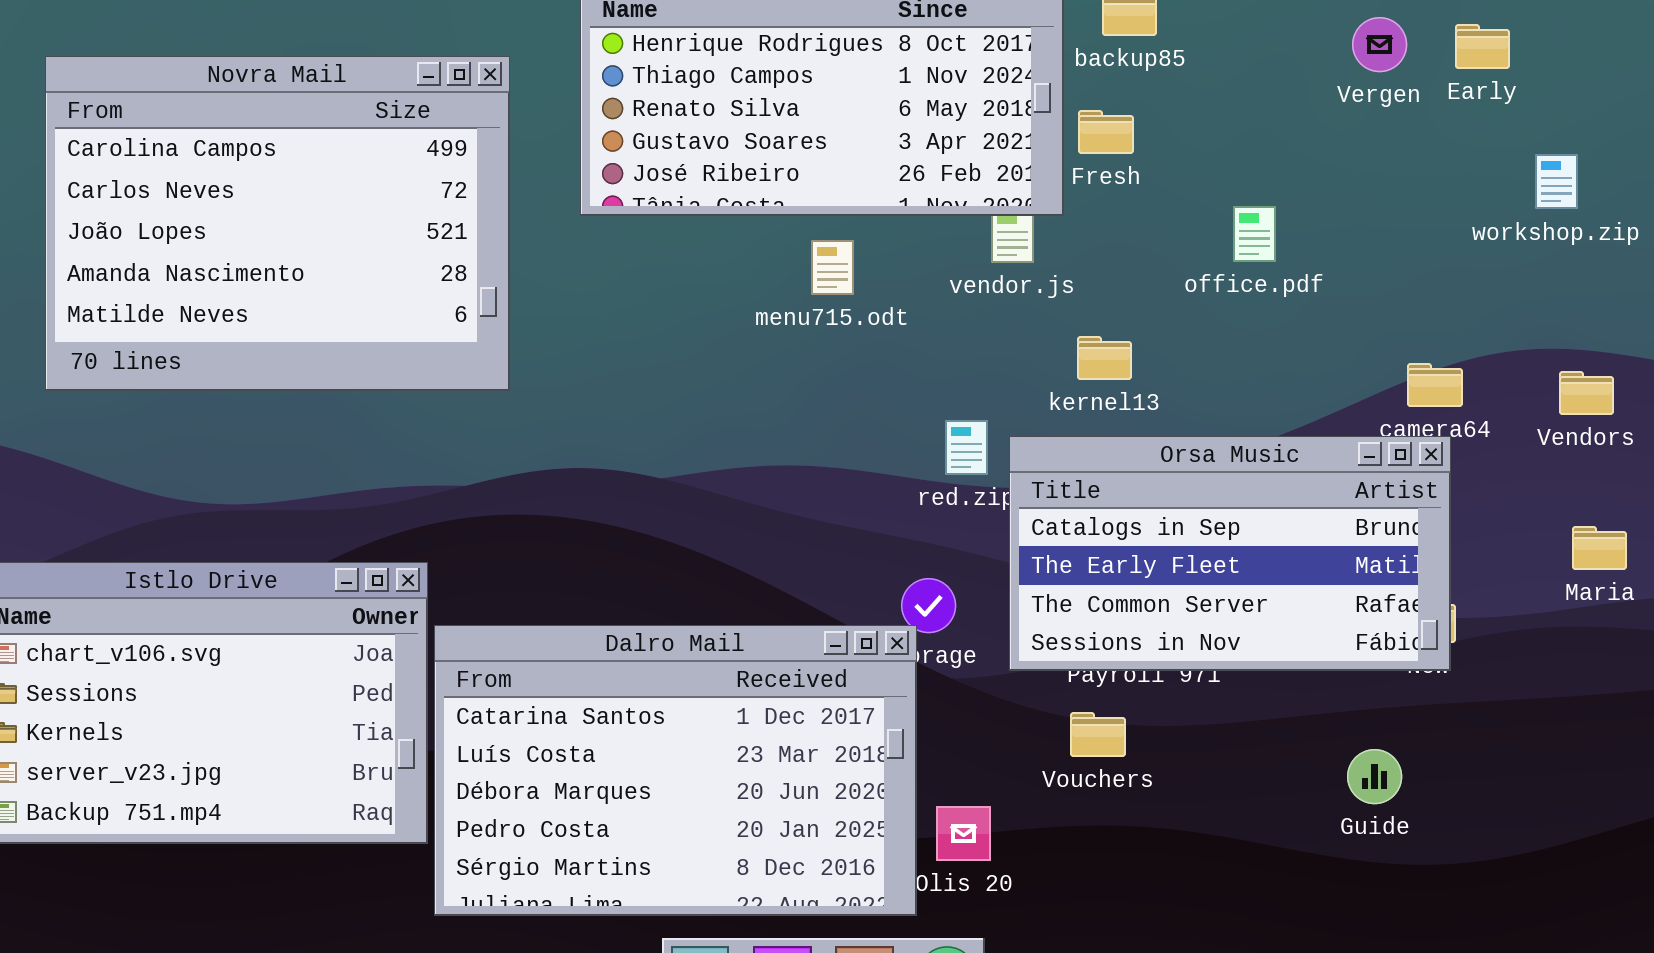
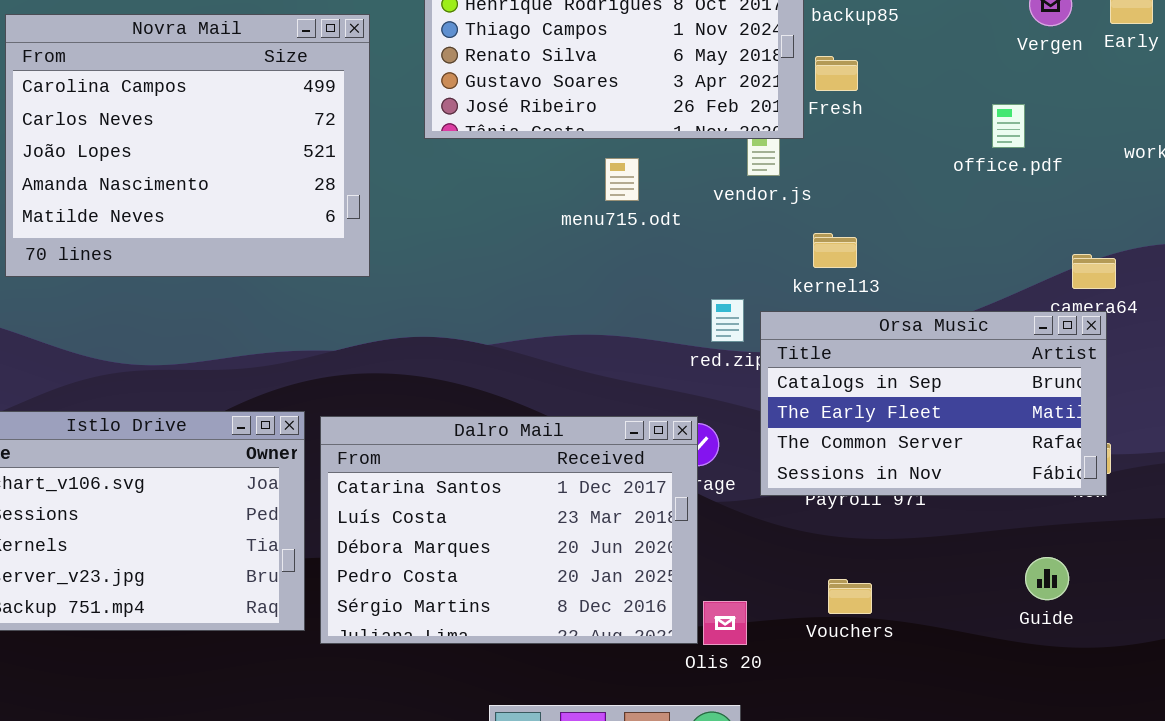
office.pdf: [1233,206,1276,262] -> [992,104,1025,148], moved
Dalro Mail: [434,625,917,916] -> [320,416,698,644], moved
Vouchers: [1070,712,1126,757] -> [828,579,872,614], moved

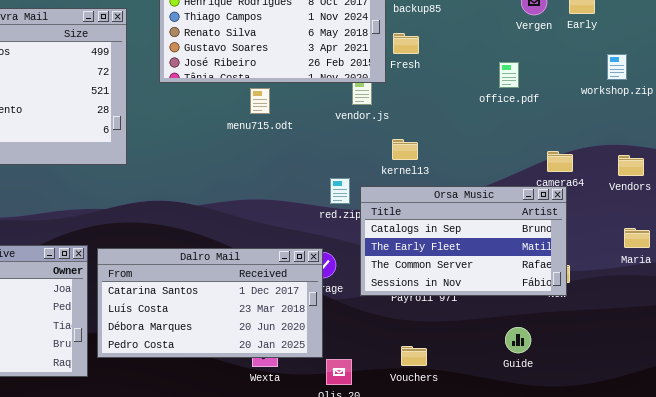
menu715.odt: [605,158,639,201] -> [250,88,270,114], moved
Dalro Mail: [320,416,698,644] -> [97,248,323,358], resized
Guide: [1025,557,1069,600] -> [505,327,531,353], moved

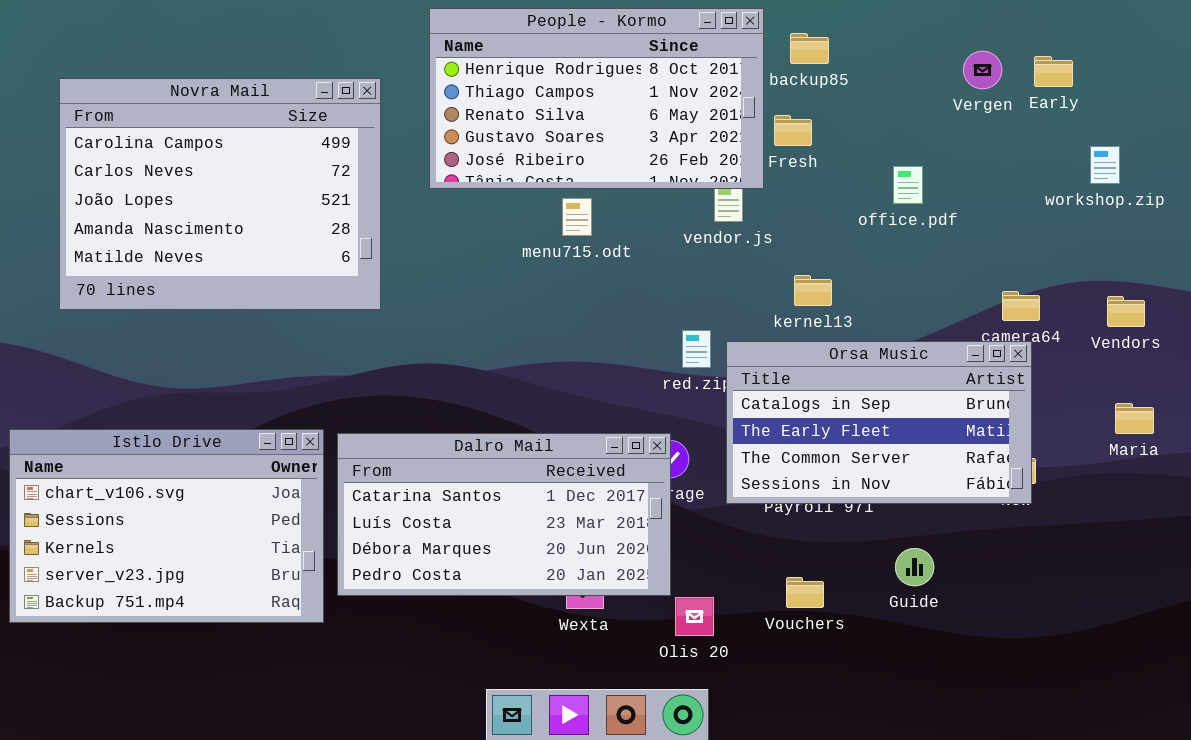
office.pdf: [499,62,519,88] -> [893,166,923,204], moved
kernel13: [392,139,418,160] -> [794,275,832,306], moved
Guide: [505,327,531,353] -> [895,548,934,586], moved

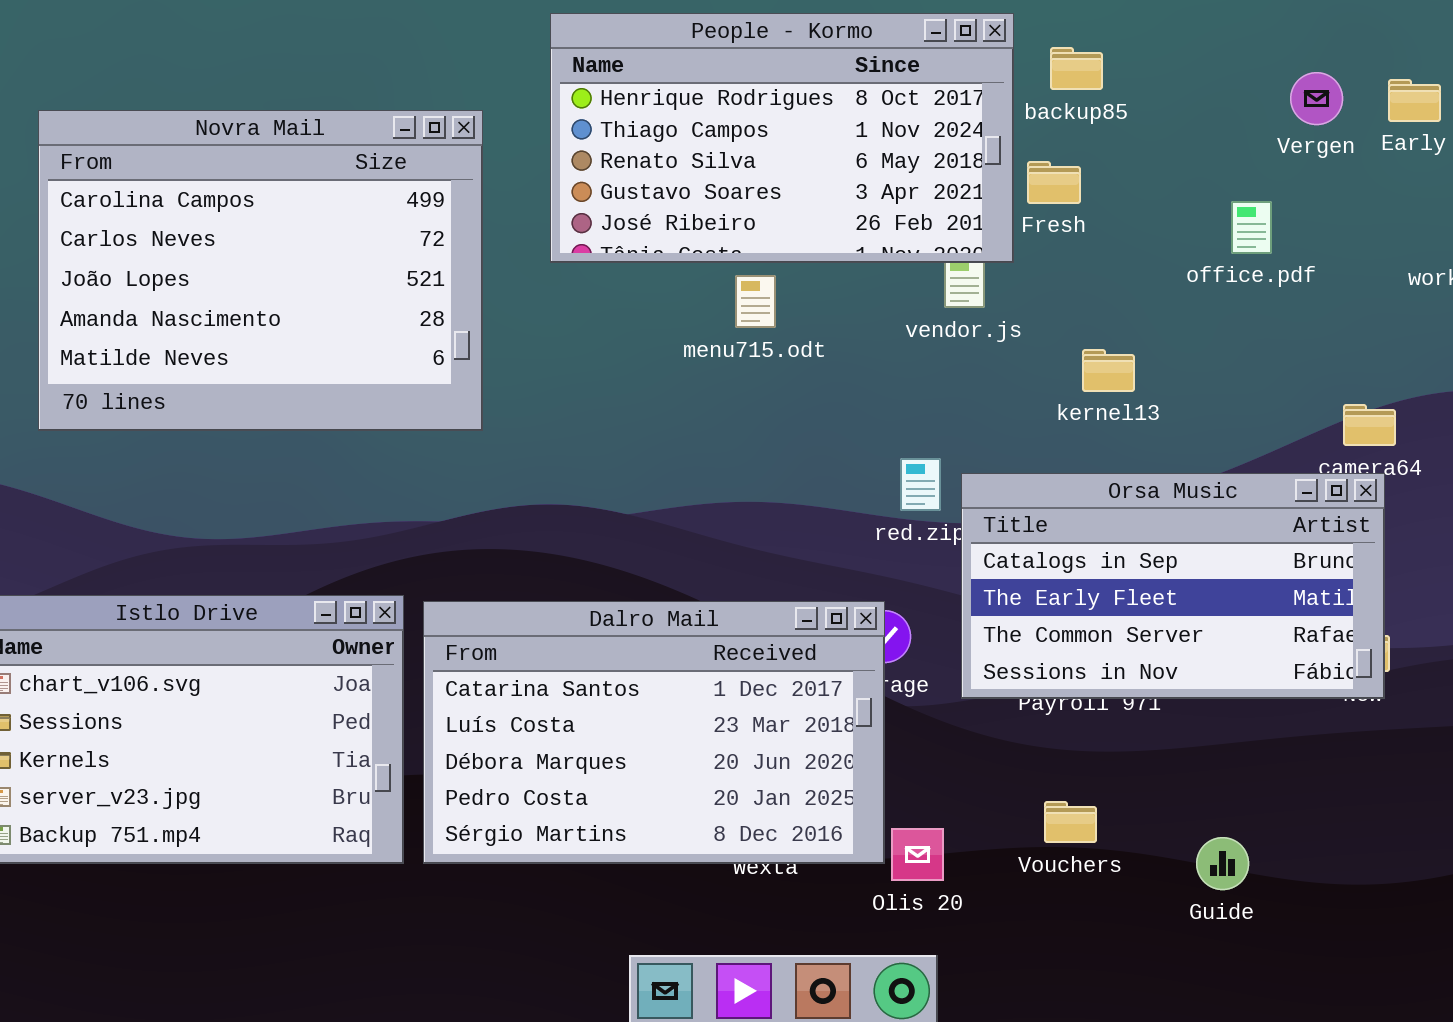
office.pdf: [893,166,923,204] -> [1231,201,1272,254], moved
kernel13: [794,275,832,306] -> [1082,349,1135,392], moved
Dalro Mail: [337,433,671,596] -> [423,601,885,864], resized
Guide: [895,548,934,586] -> [1196,837,1249,890], moved

